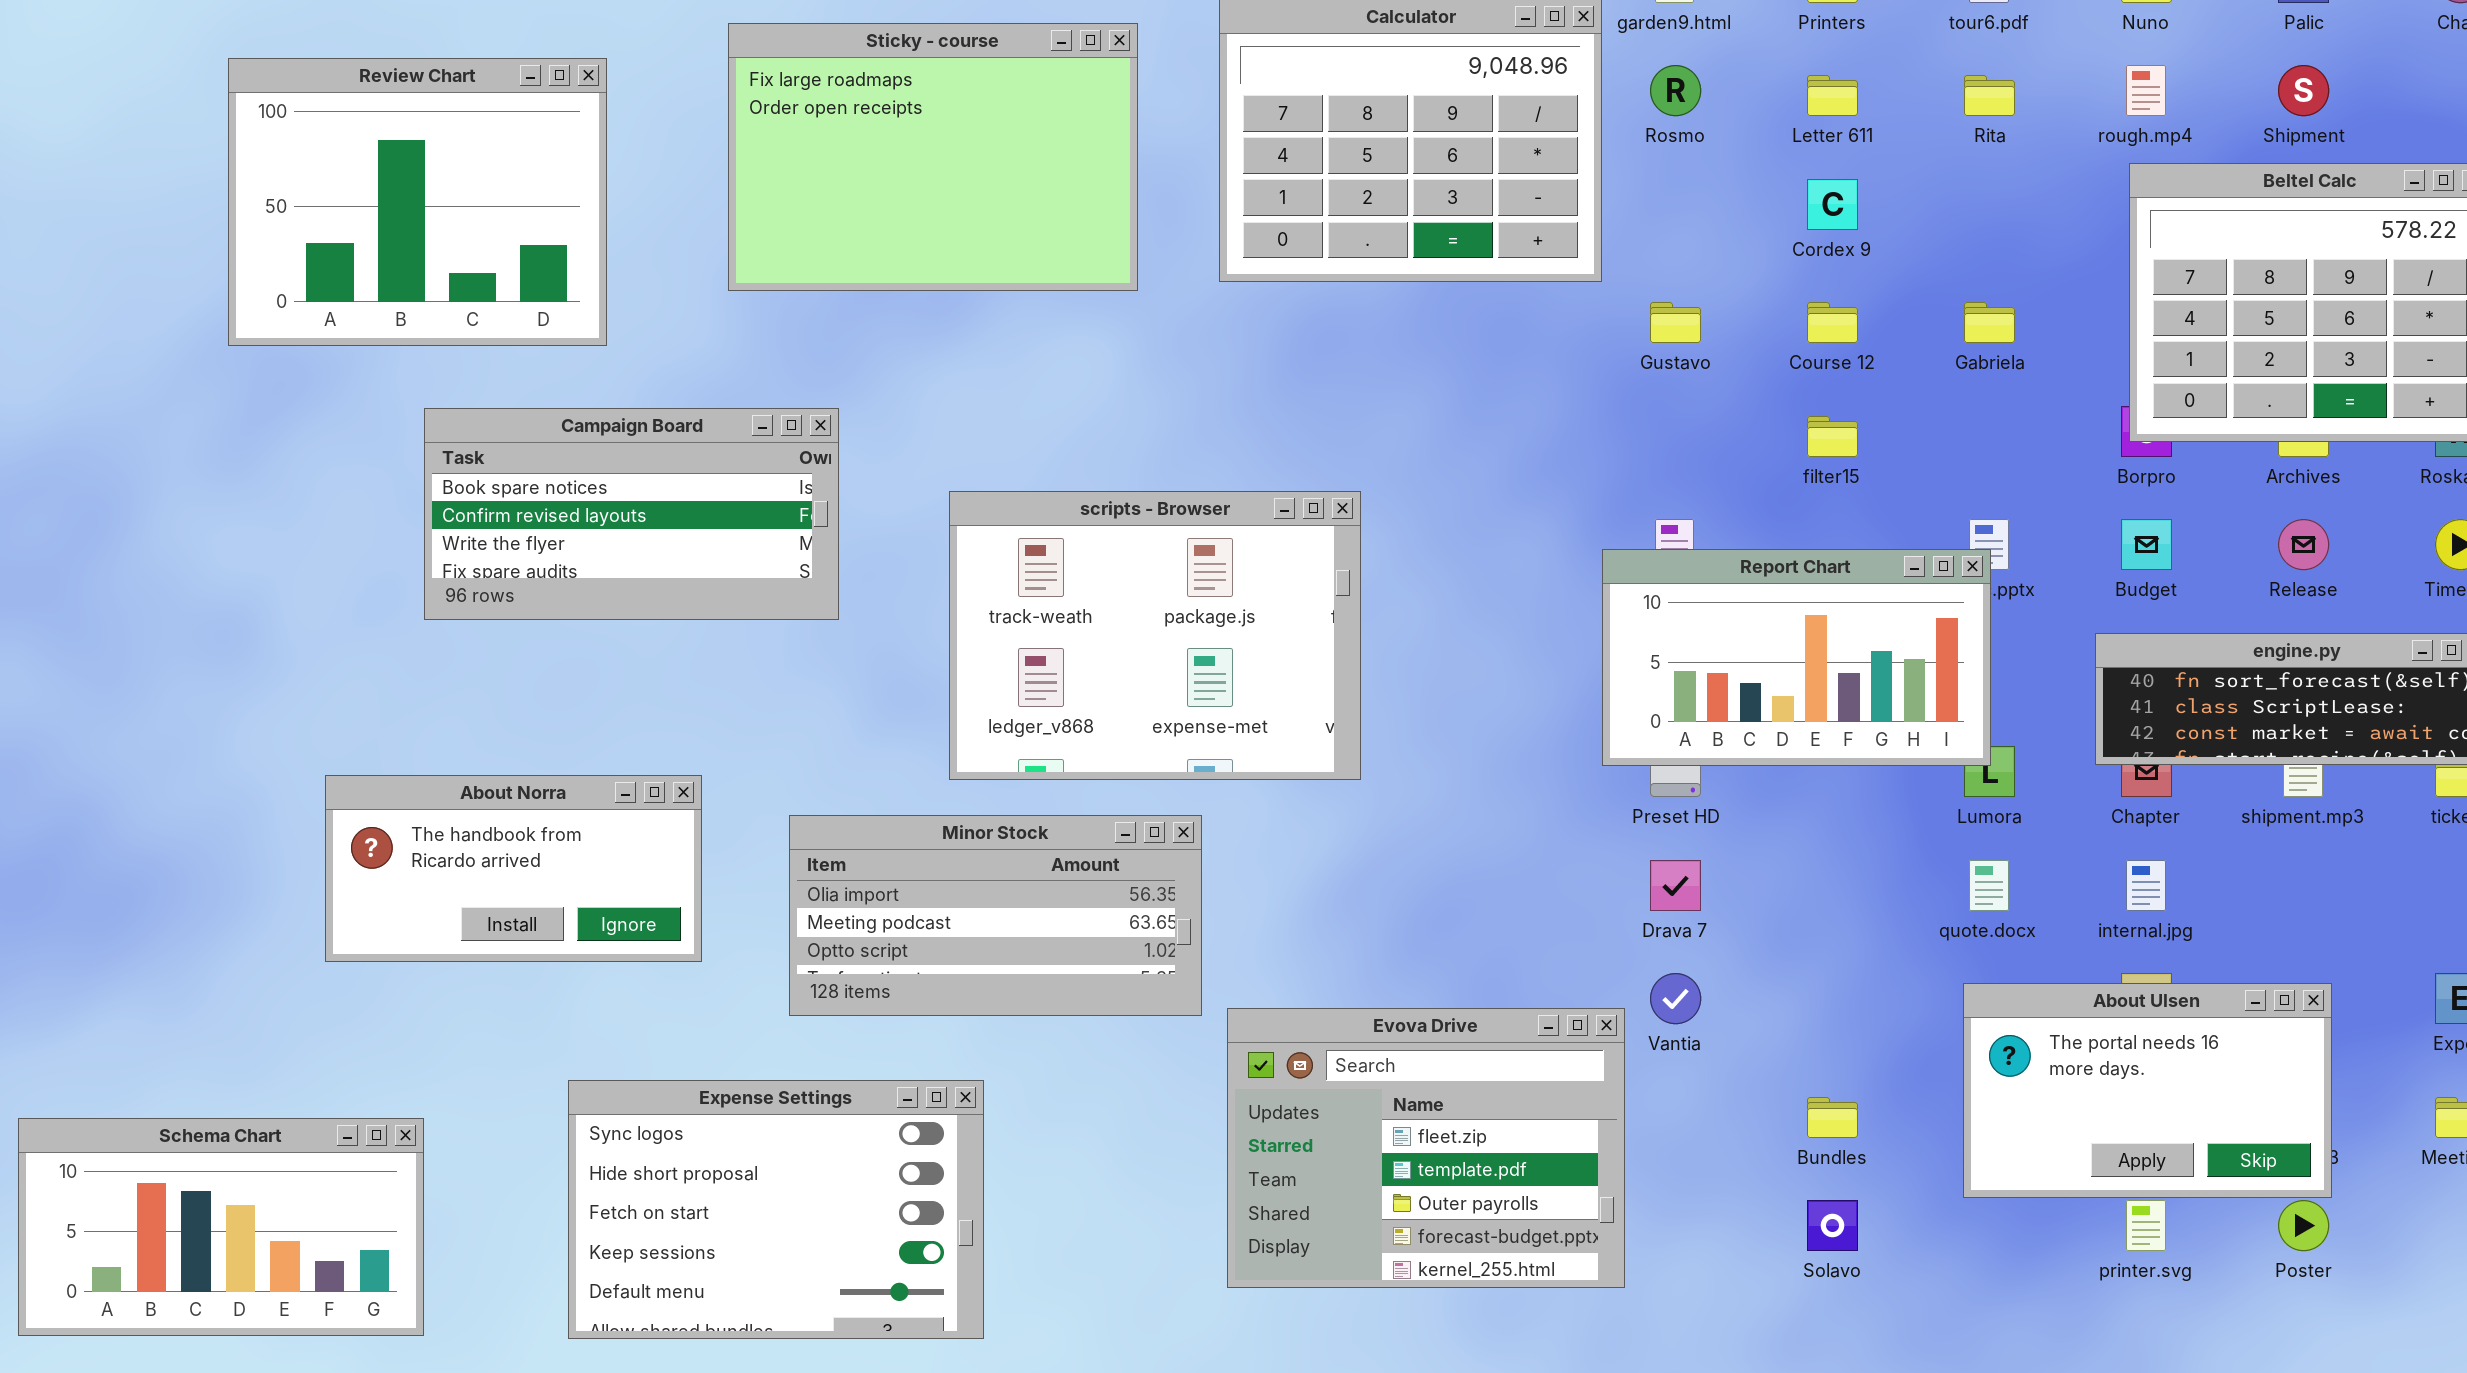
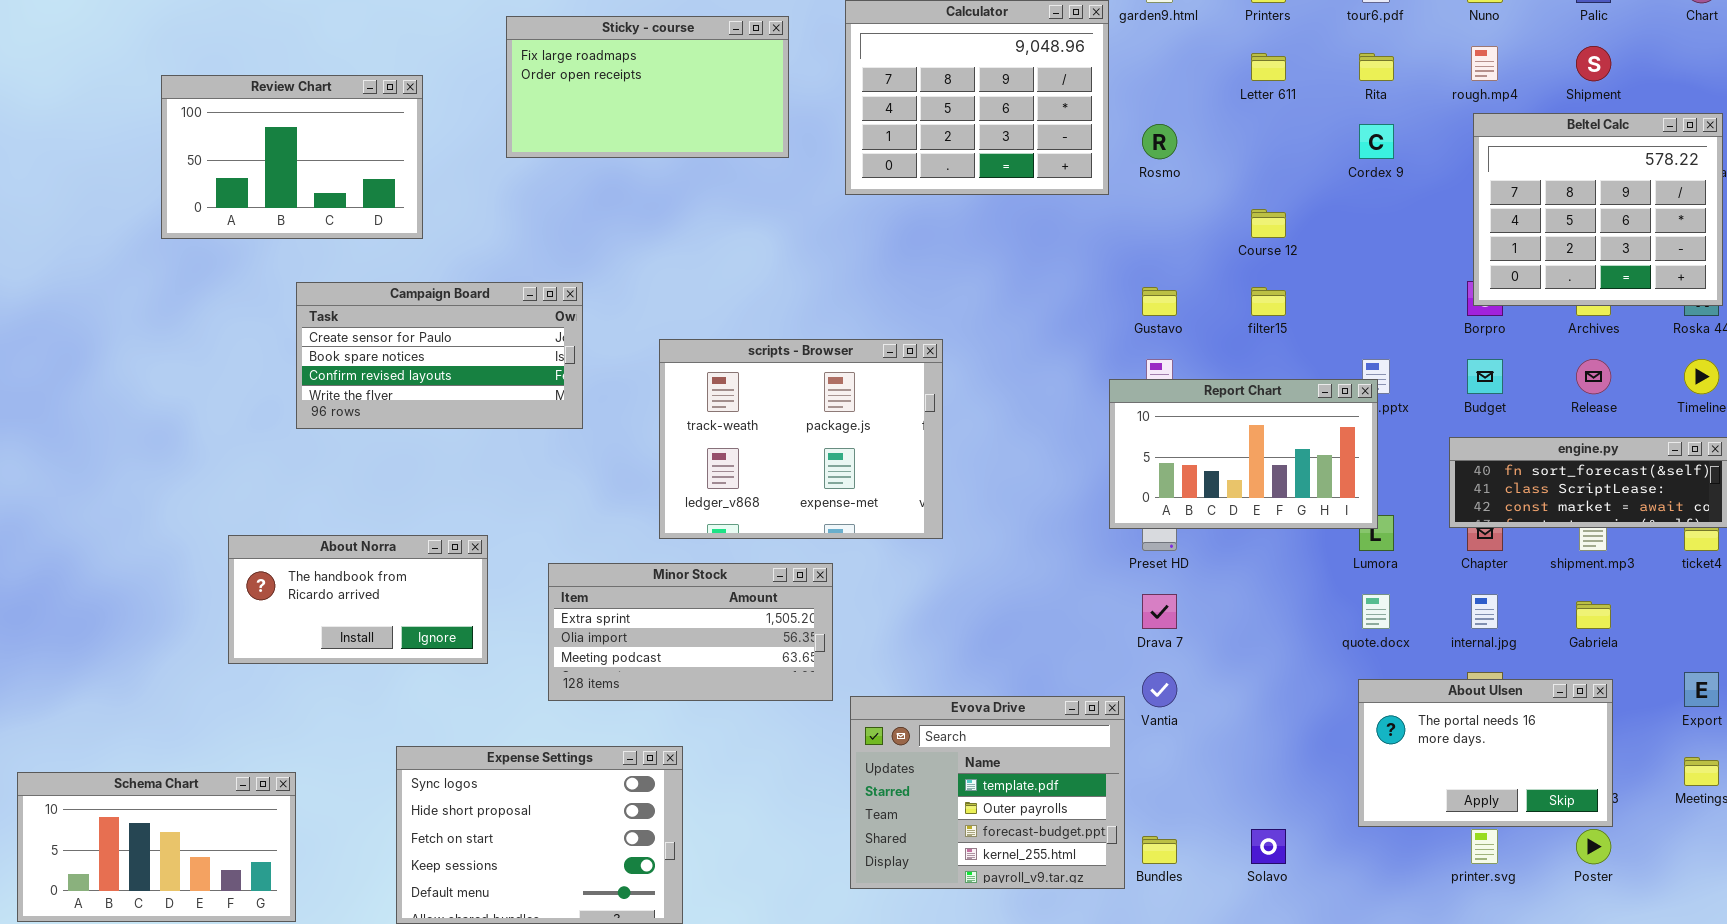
Sticky - course: [728,23,1138,291] -> [506,16,789,158], resized
Review Chart: [228,58,607,346] -> [161,75,423,239], resized
Rosmo: [1650,65,1701,116] -> [1142,124,1177,159], moved
Cordex 9: [1807,179,1858,230] -> [1359,124,1394,159], moved
Gustavo: [1650,302,1701,343] -> [1142,287,1177,316], moved
Gabriela: [1964,302,2015,343] -> [1576,601,1611,629], moved
Campaign Board: [424,408,839,620] -> [296,282,583,429], scrolled up 1 row
Minor Stock: [789,815,1202,1016] -> [548,563,833,701], scrolled up 1 row
Evova Drive: [1227,1008,1625,1288] -> [850,696,1125,889], scrolled down 1 row
Bundles: [1807,1097,1858,1138] -> [1142,836,1177,864], moved

